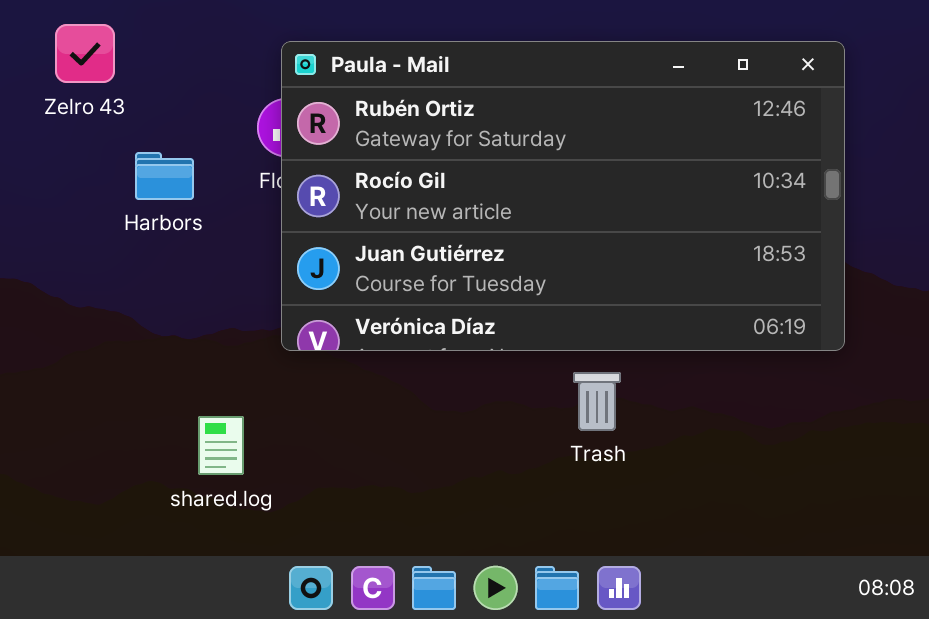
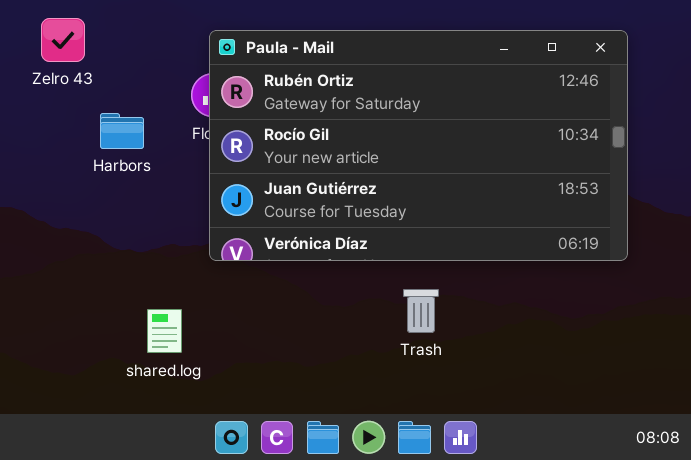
Trash: [573,372,621,431] -> [403,289,439,333], moved

